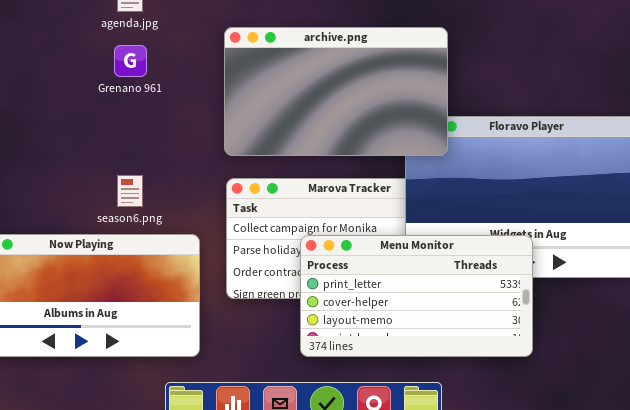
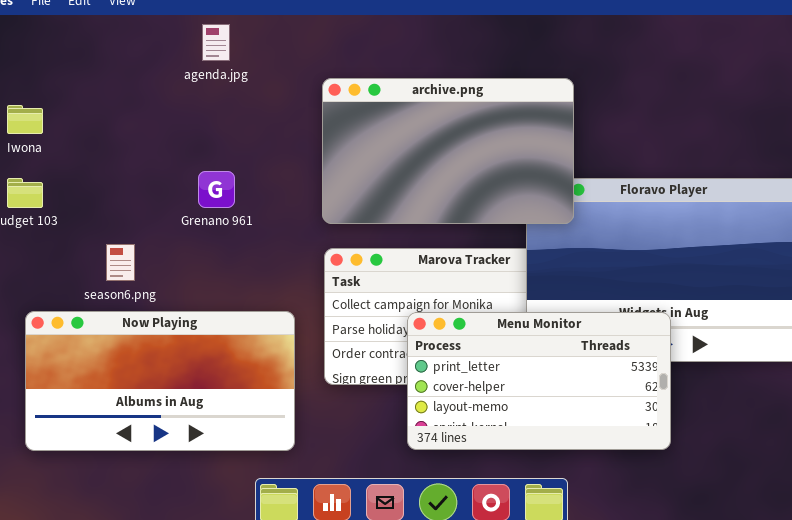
Grenano 961: [114,45,147,77] -> [198,171,235,208], moved
season6.png: [117,175,143,207] -> [106,244,135,281], moved

